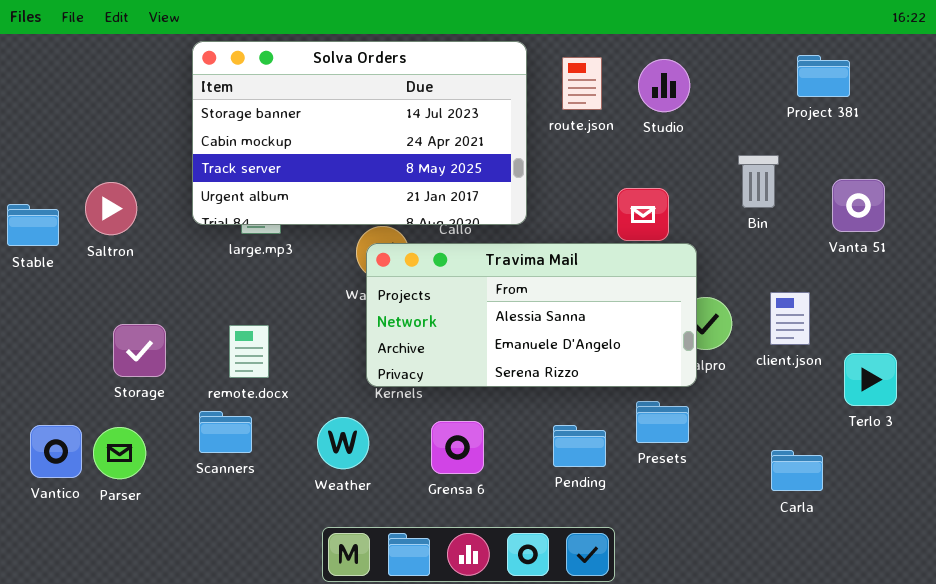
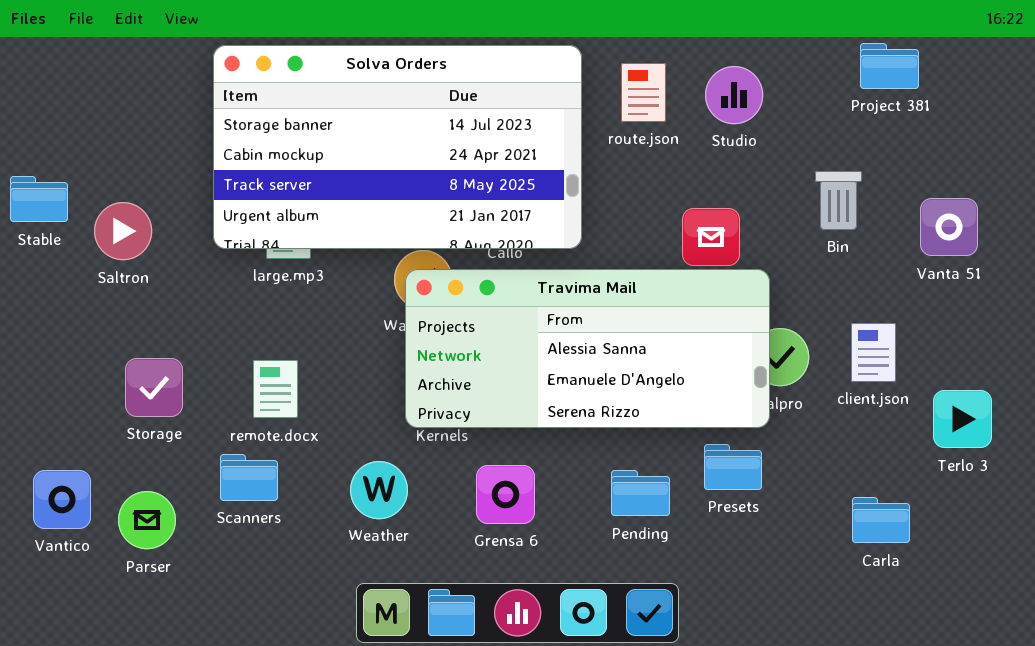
Project 381: [797,55,850,97] -> [860,43,919,89], moved
Stable: [7,204,59,246] -> [10,176,68,222], moved
Parser: [93,427,146,479] -> [118,491,176,549], moved

